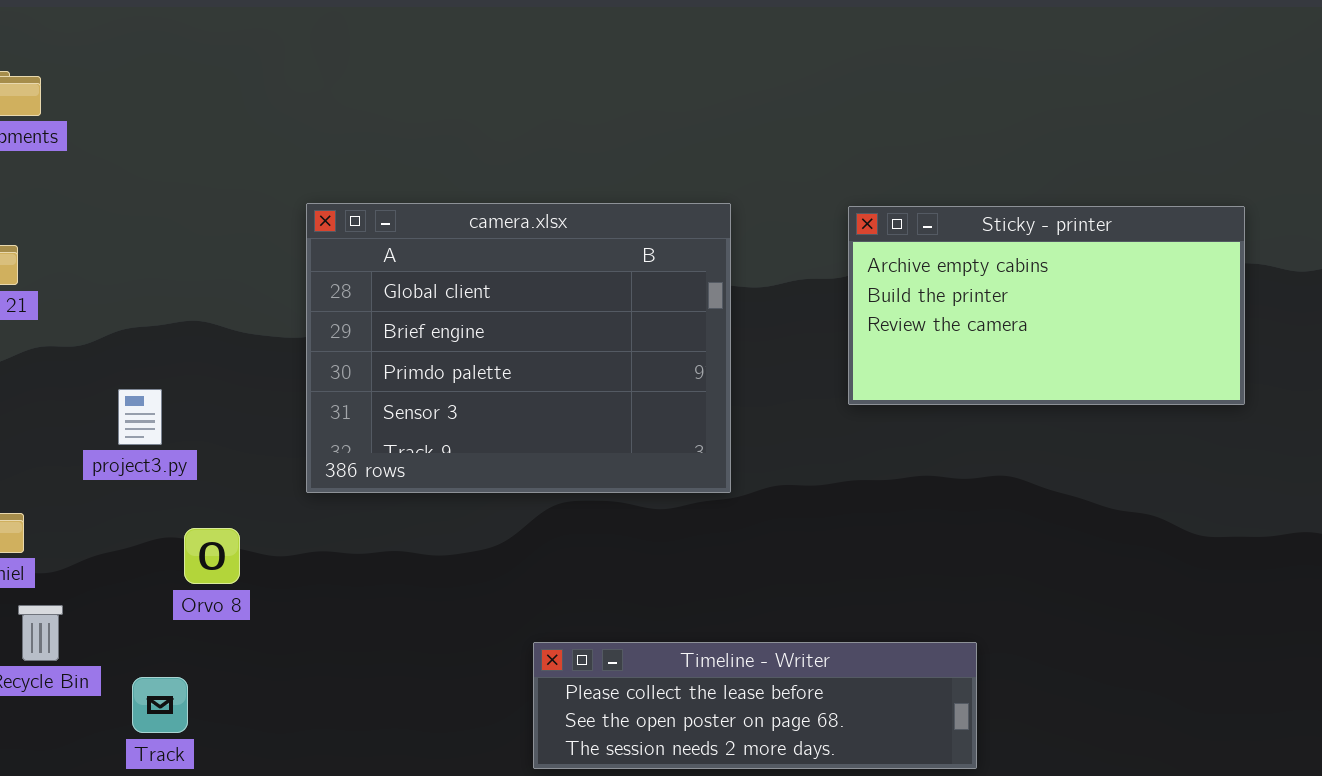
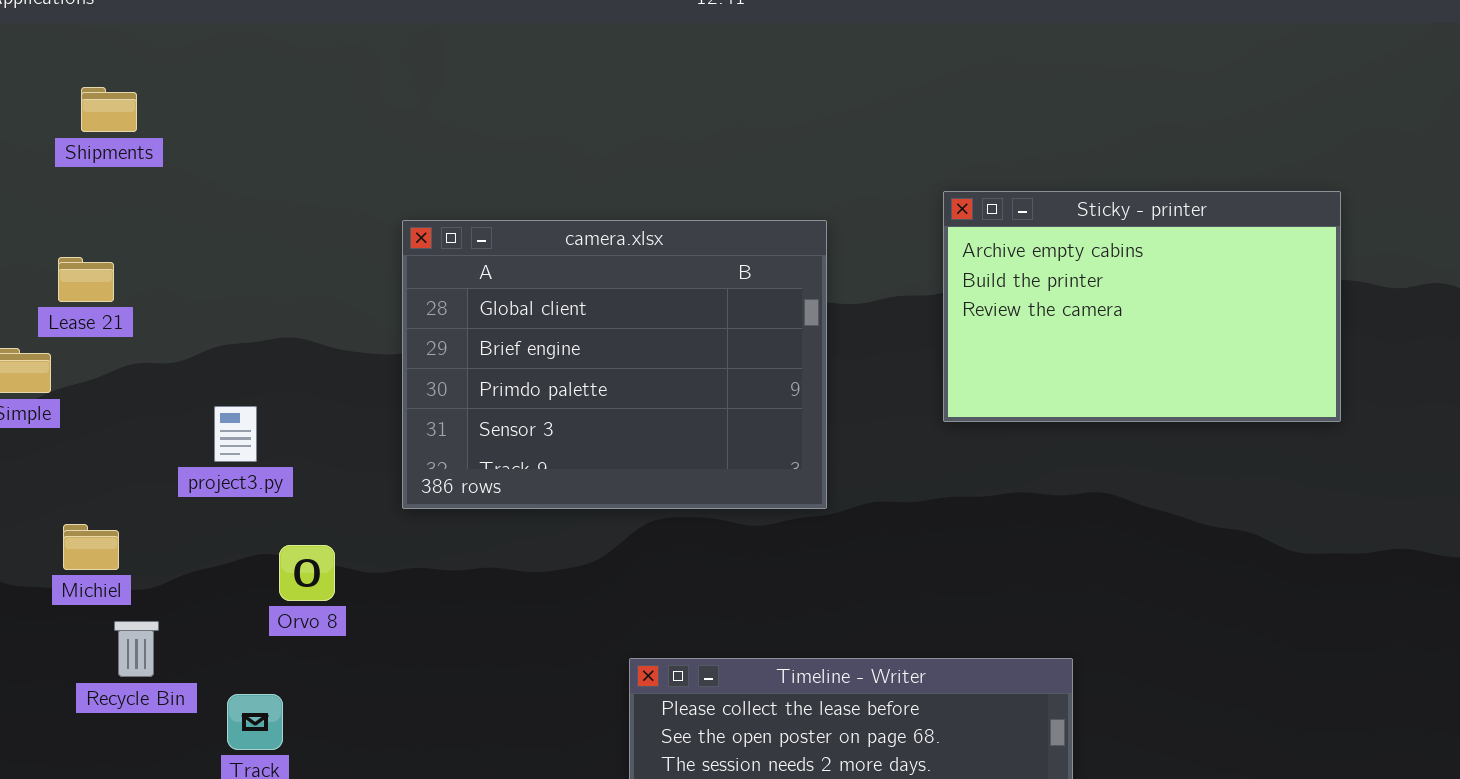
Sticky - printer: [848,206,1245,405] -> [943,191,1341,422], resized

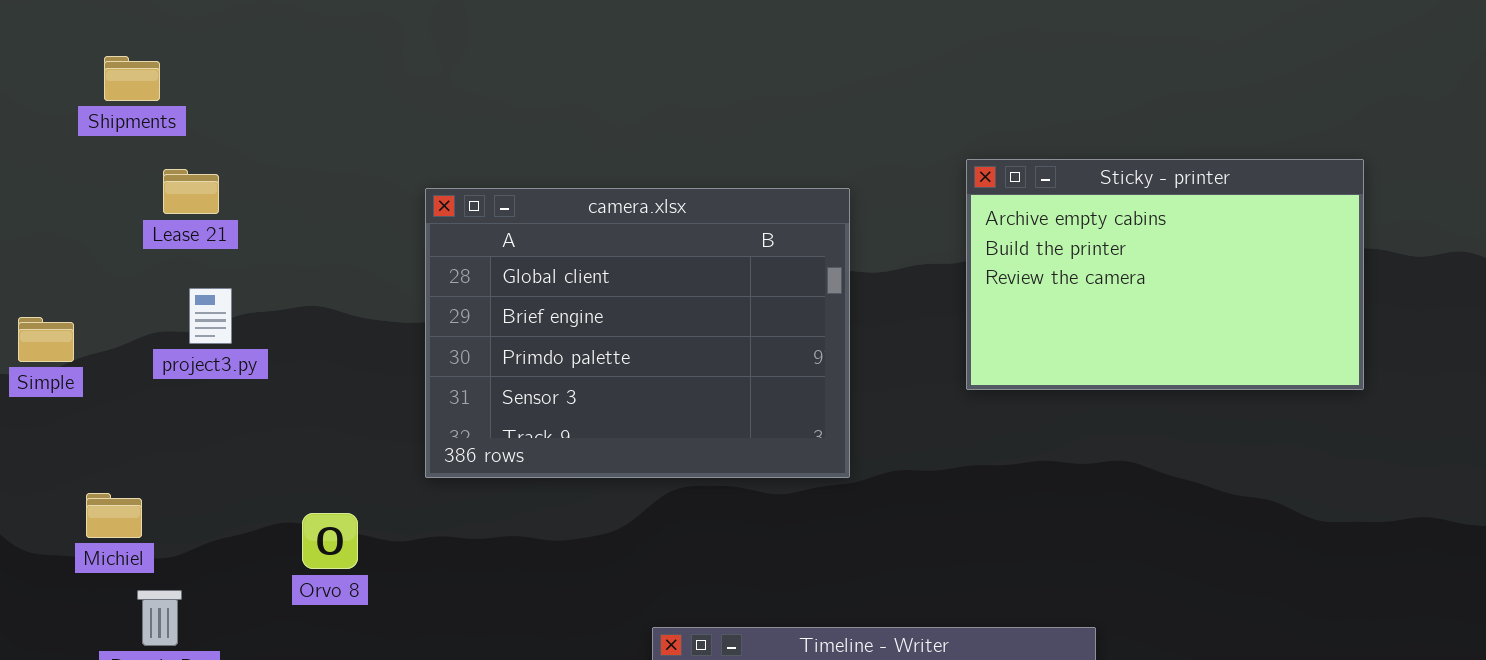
Lease 21: [58,257,114,302] -> [163,169,219,214], moved
project3.py: [214,406,257,462] -> [189,288,232,344], moved

